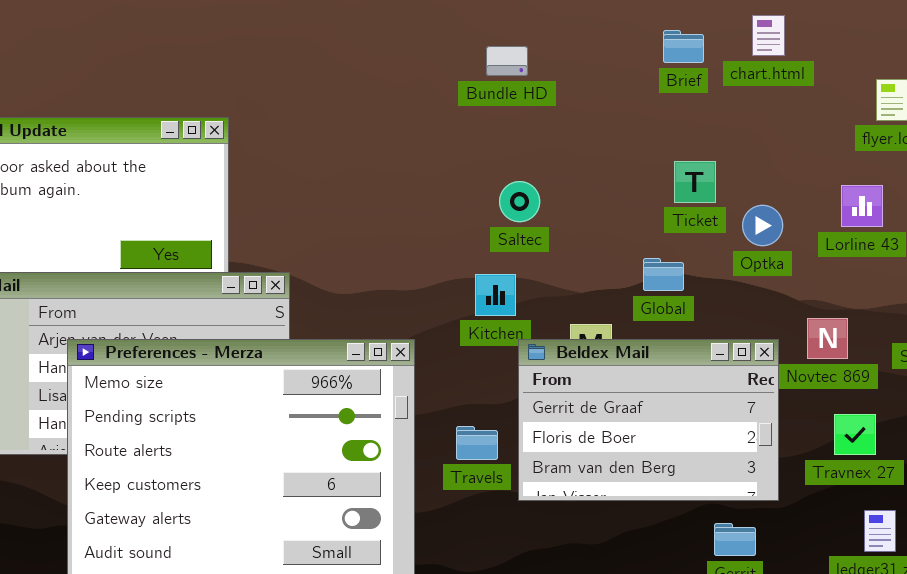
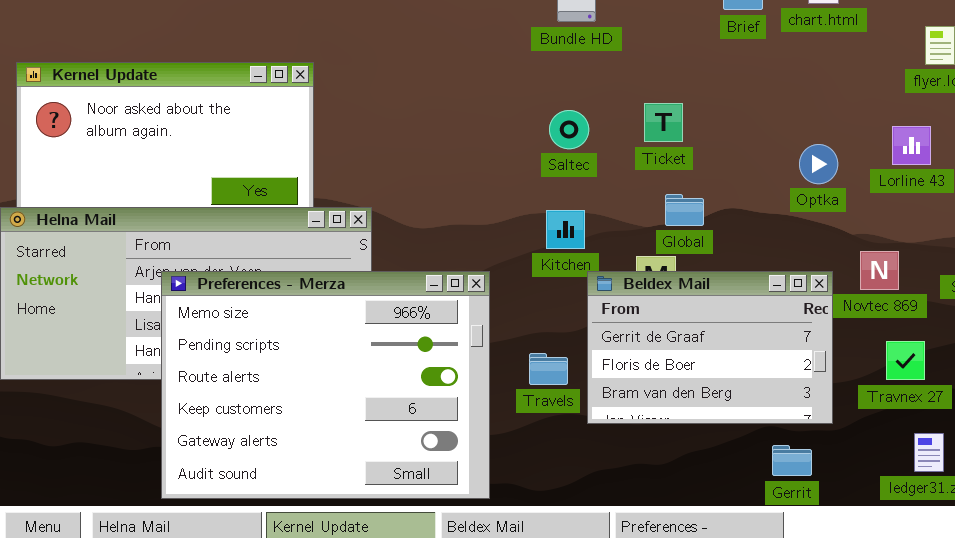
Ticket: [674,161,716,203] -> [644,103,683,142], moved
Saltec: [499,181,540,222] -> [549,110,589,149], moved
Global: [643,258,684,291] -> [665,194,704,226], moved

